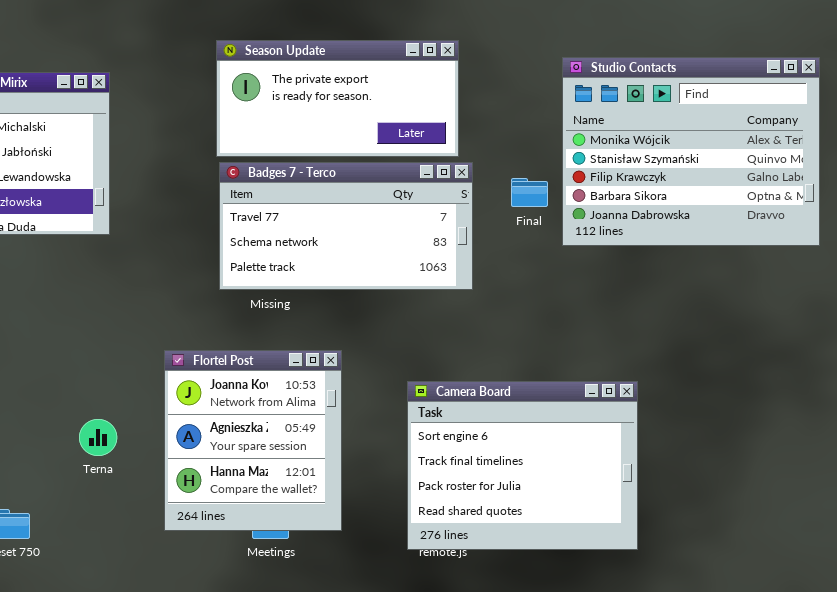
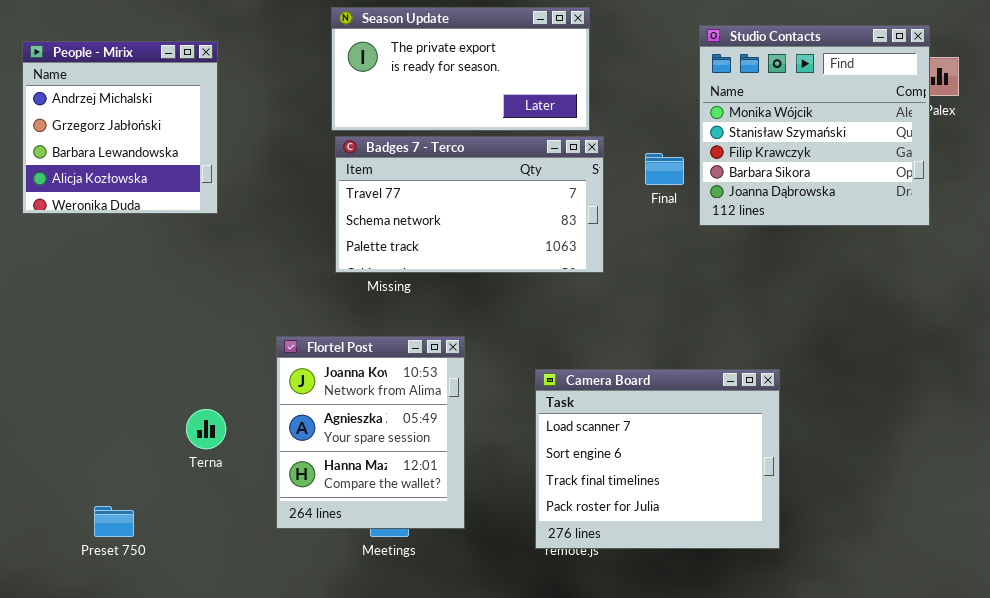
Studio Contacts: [562,57,820,246] -> [699,25,930,226], resized
Camera Board: [407,381,638,550] -> [535,369,780,549], scrolled up 1 row

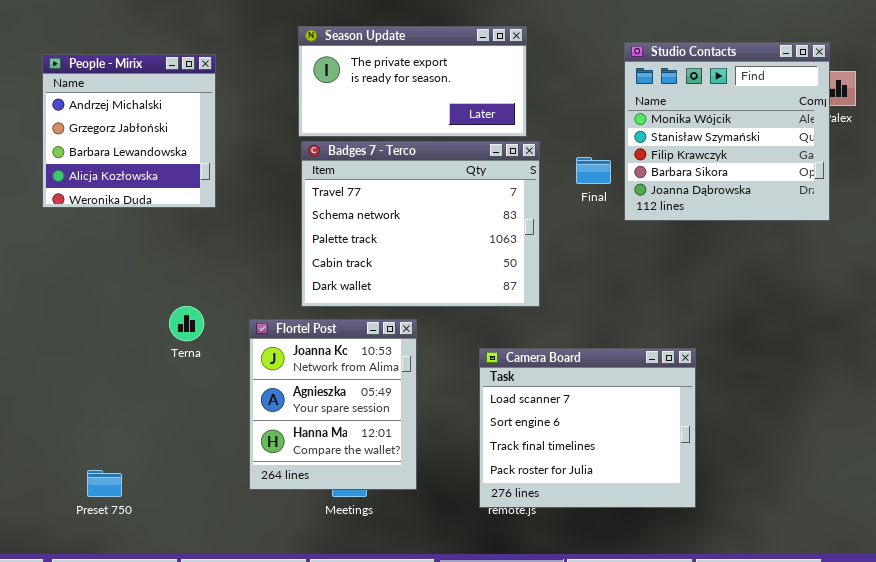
People - Mirix: [22,41,218,214] -> [42,54,216,208], moved
Badges 7 - Terco: [335,136,604,273] -> [301,141,540,307], resized
Terna: [186,409,226,449] -> [169,306,204,341], moved

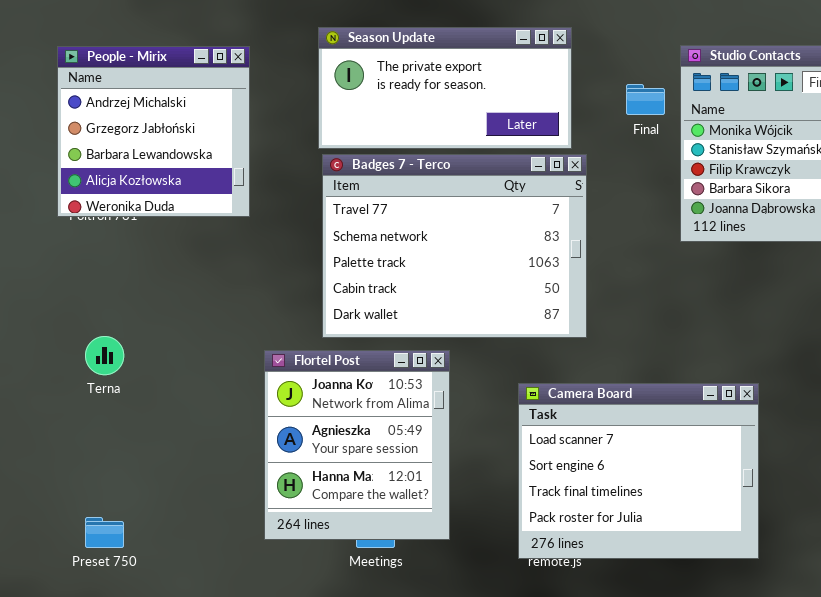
People - Mirix: [42,54,216,208] -> [57,46,250,217], moved
Final: [576,157,611,184] -> [626,84,665,115], moved
Terna: [169,306,204,341] -> [85,336,124,375], moved

